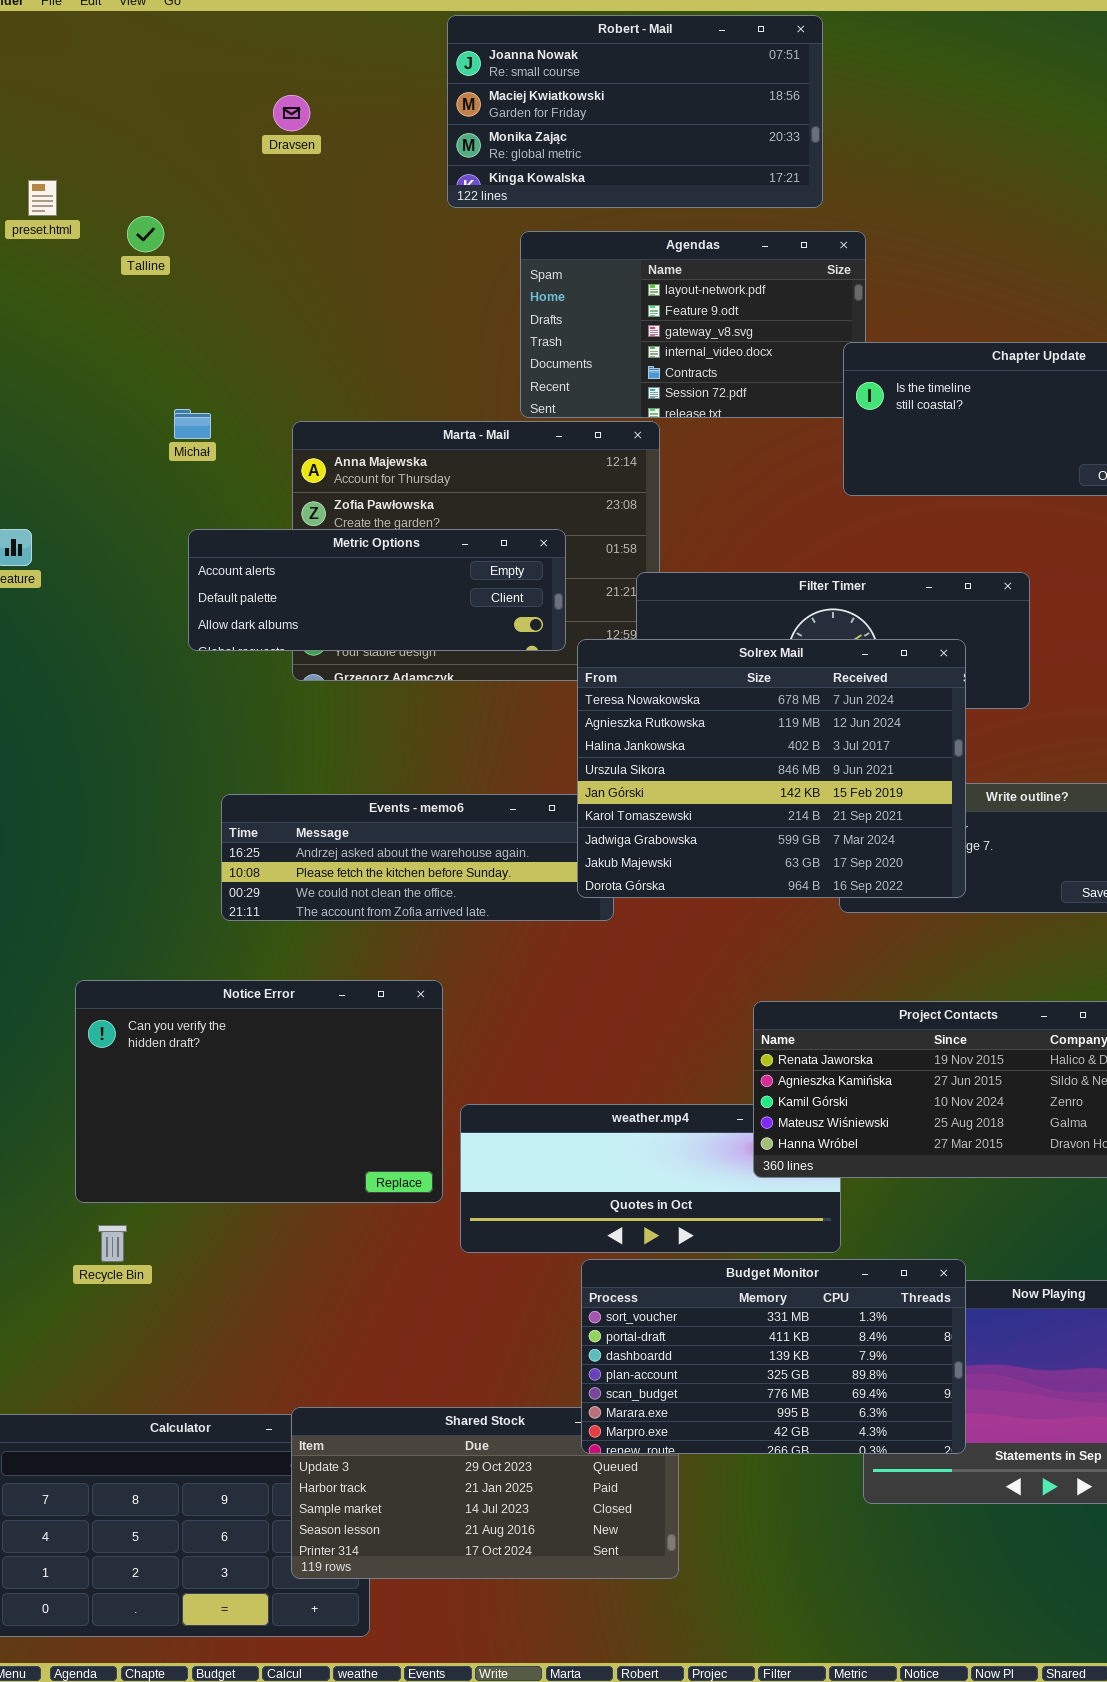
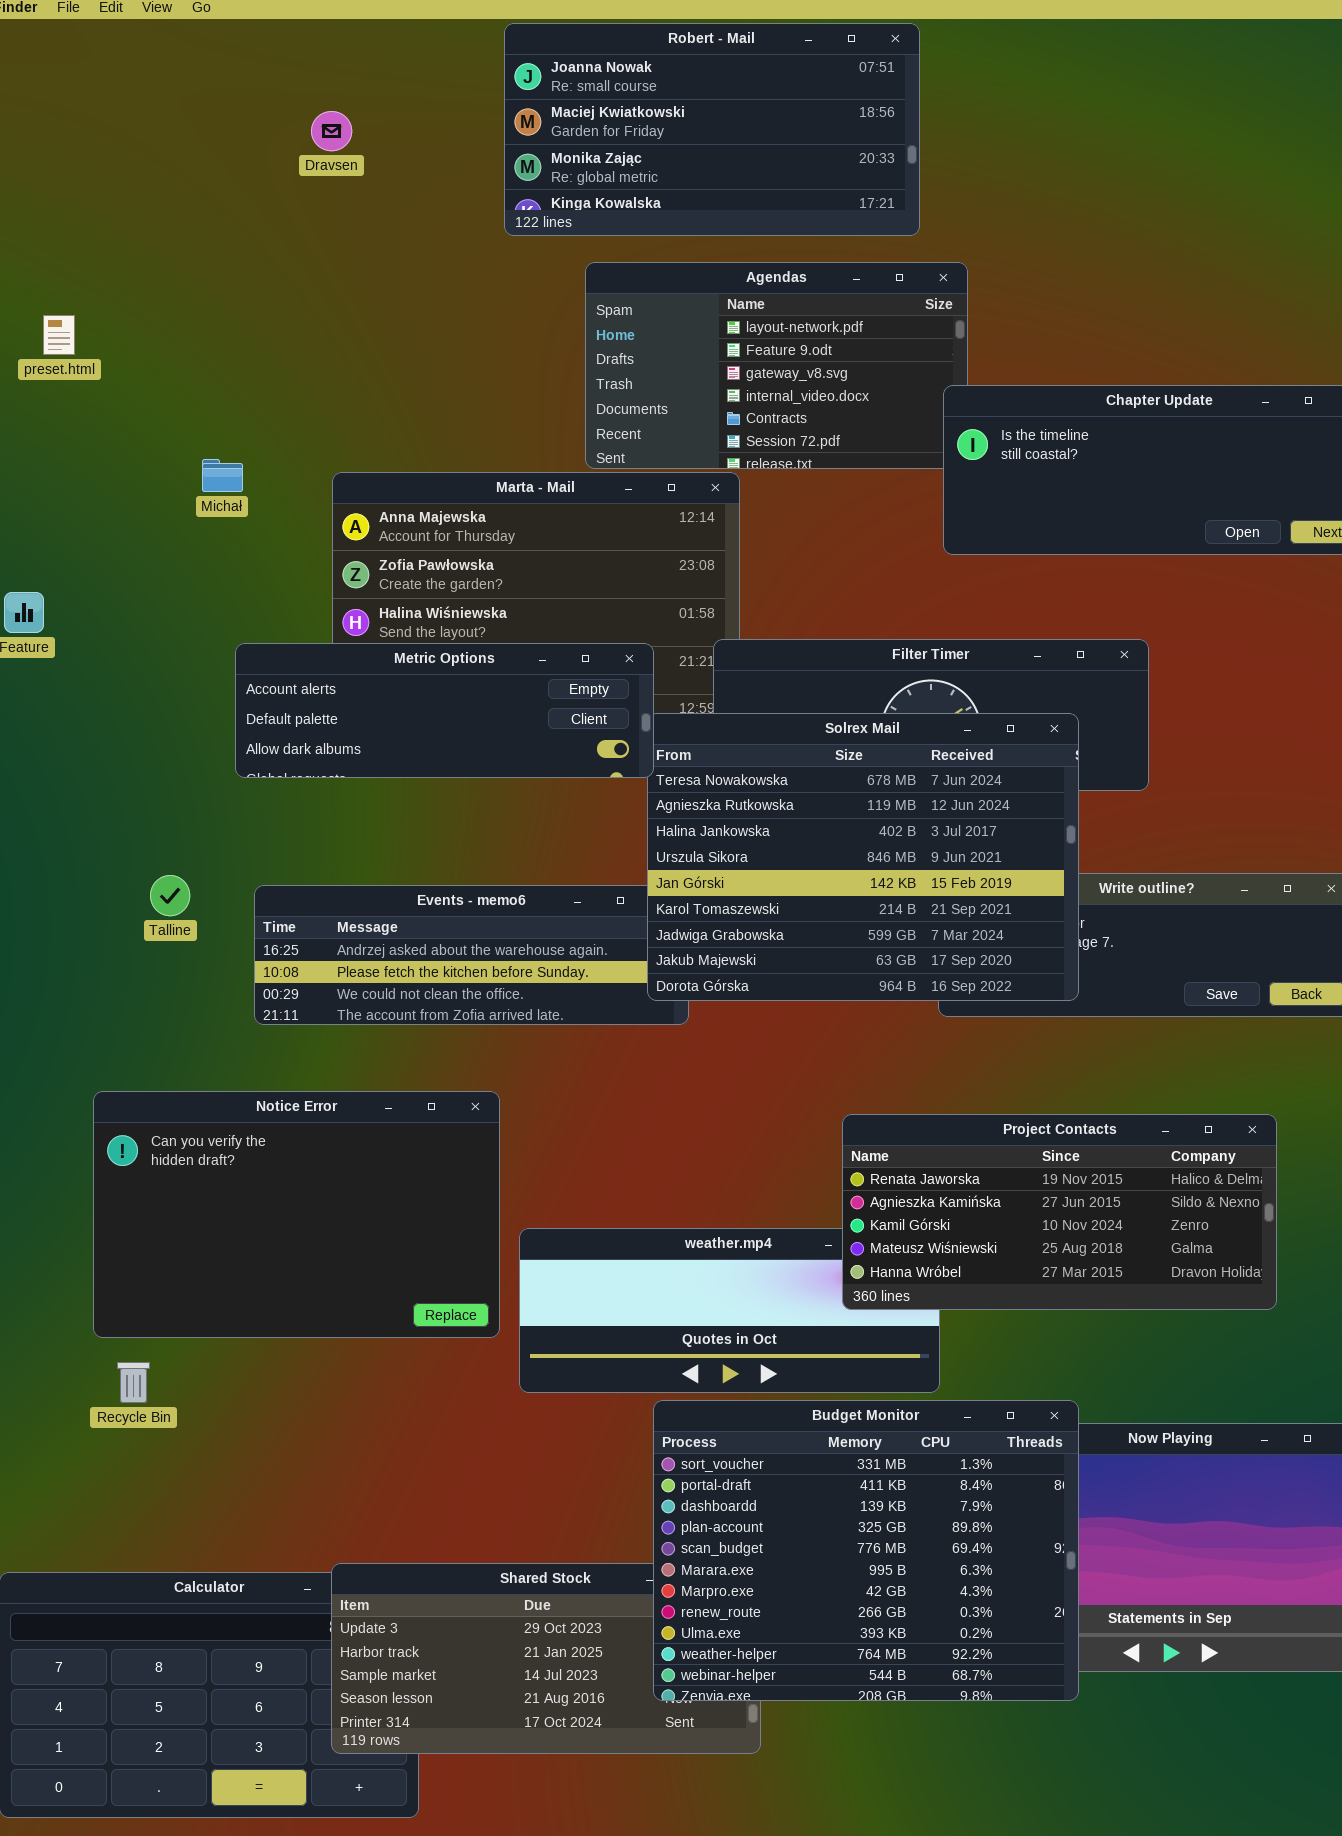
preset.html: [28,180,57,216] -> [43,315,75,355], moved
Talline: [127,216,164,252] -> [150,875,190,916], moved
Metric Options: [188,529,566,651] -> [235,643,654,778], moved
Budget Monitor: [581,1259,966,1454] -> [653,1400,1079,1701], resized

